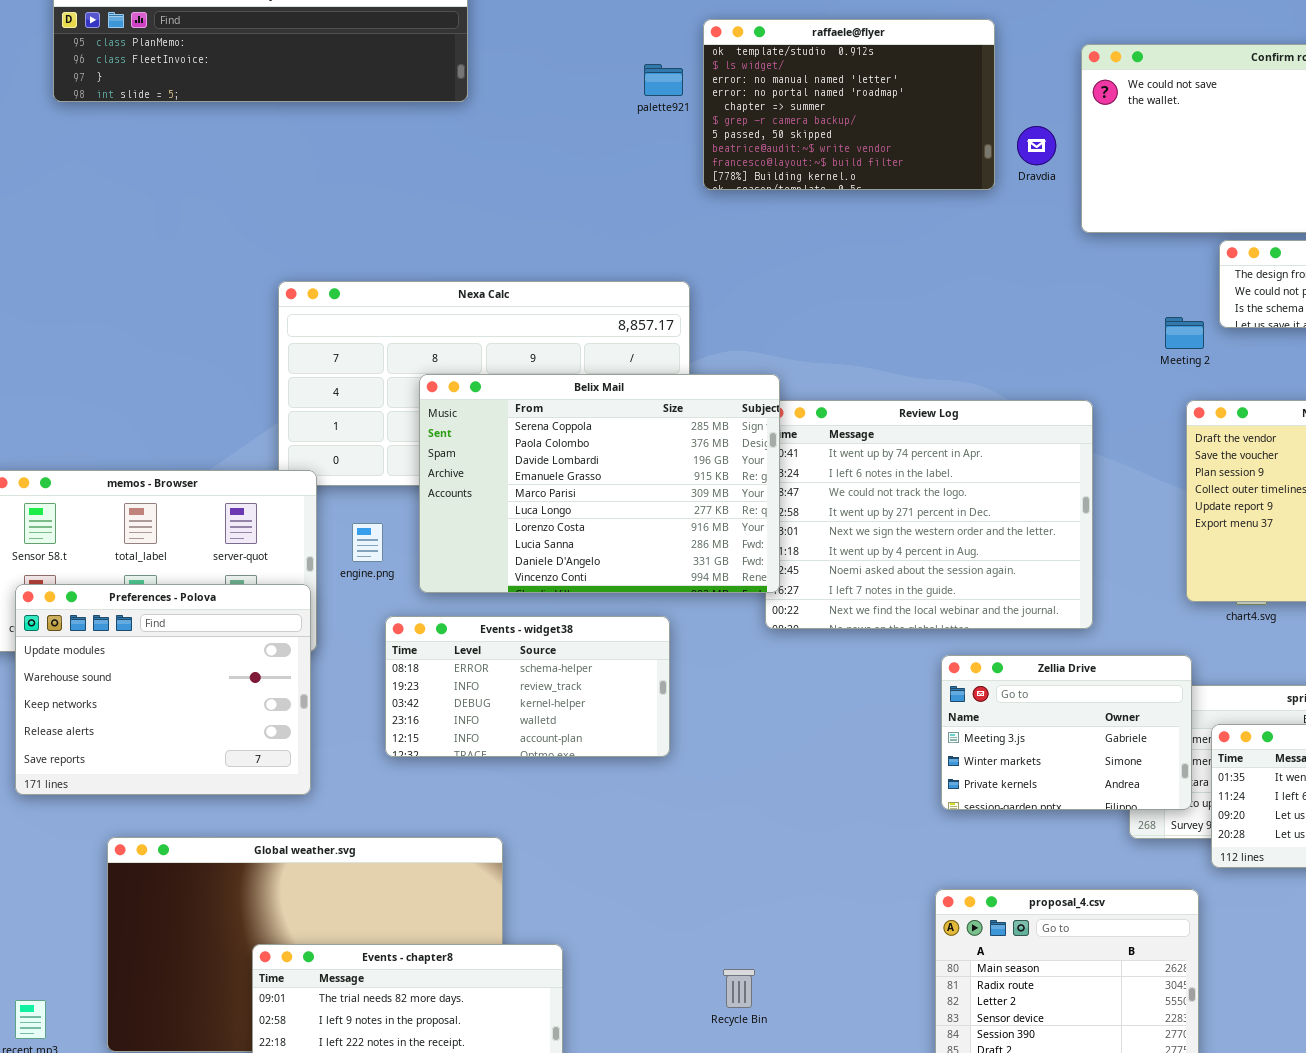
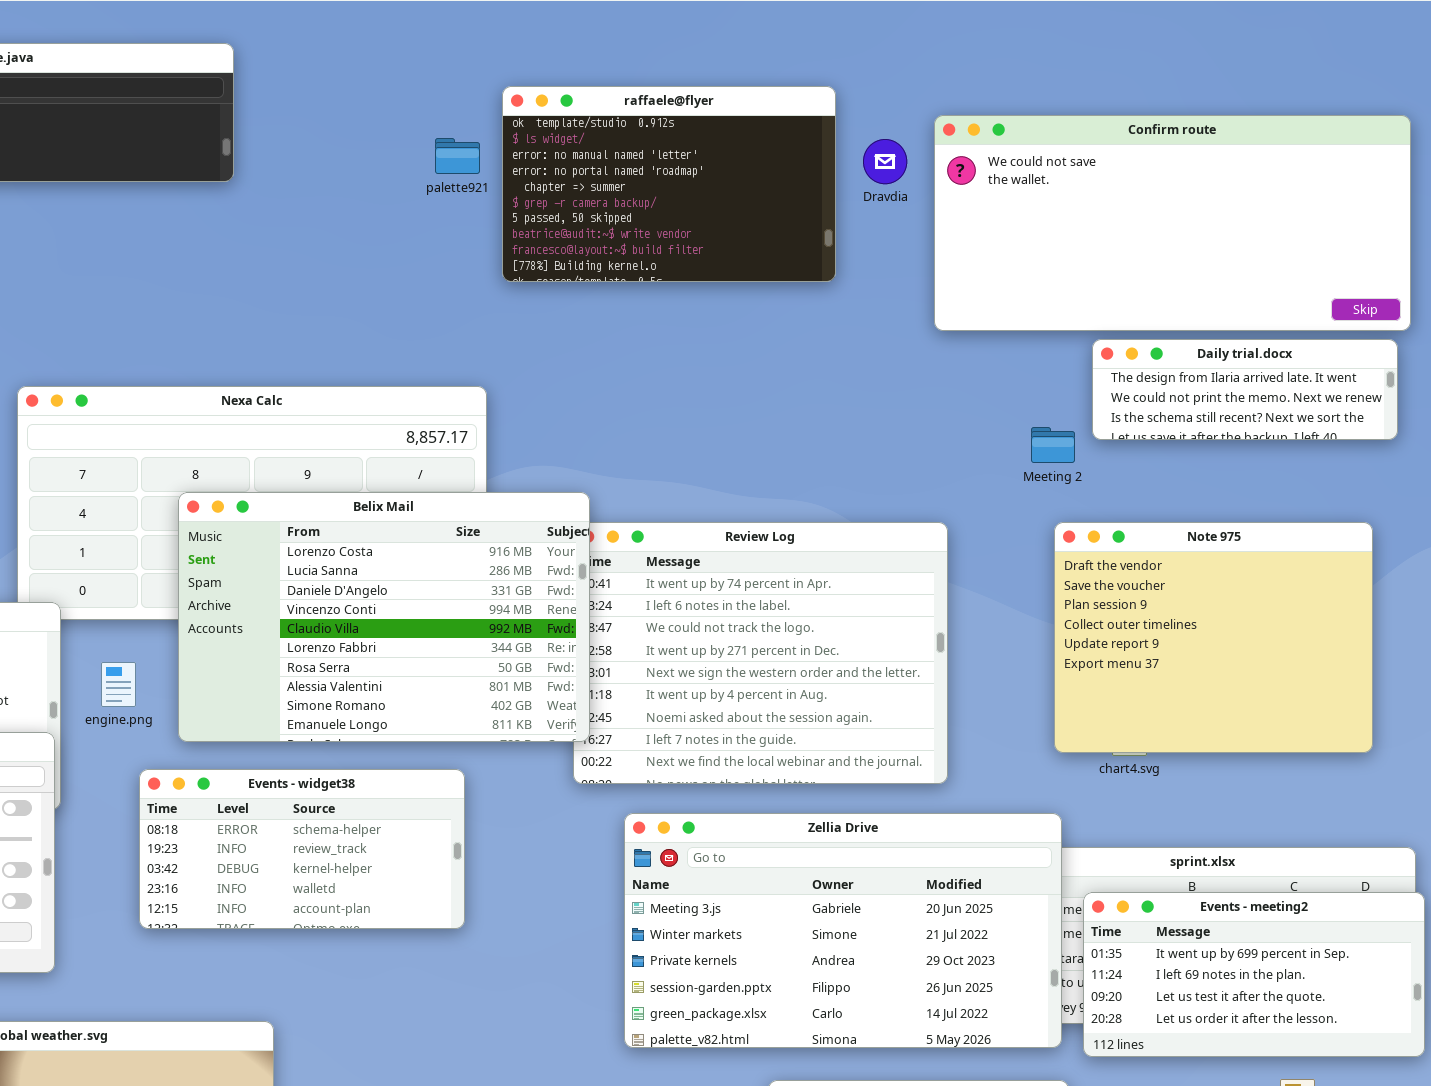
Dravdia: [1017,126,1056,165] -> [863,139,907,184], moved
Belix Mail: [419,374,780,593] -> [178,492,590,742], scrolled down 6 rows
Zellia Drive: [941,655,1192,810] -> [624,813,1062,1048], resized

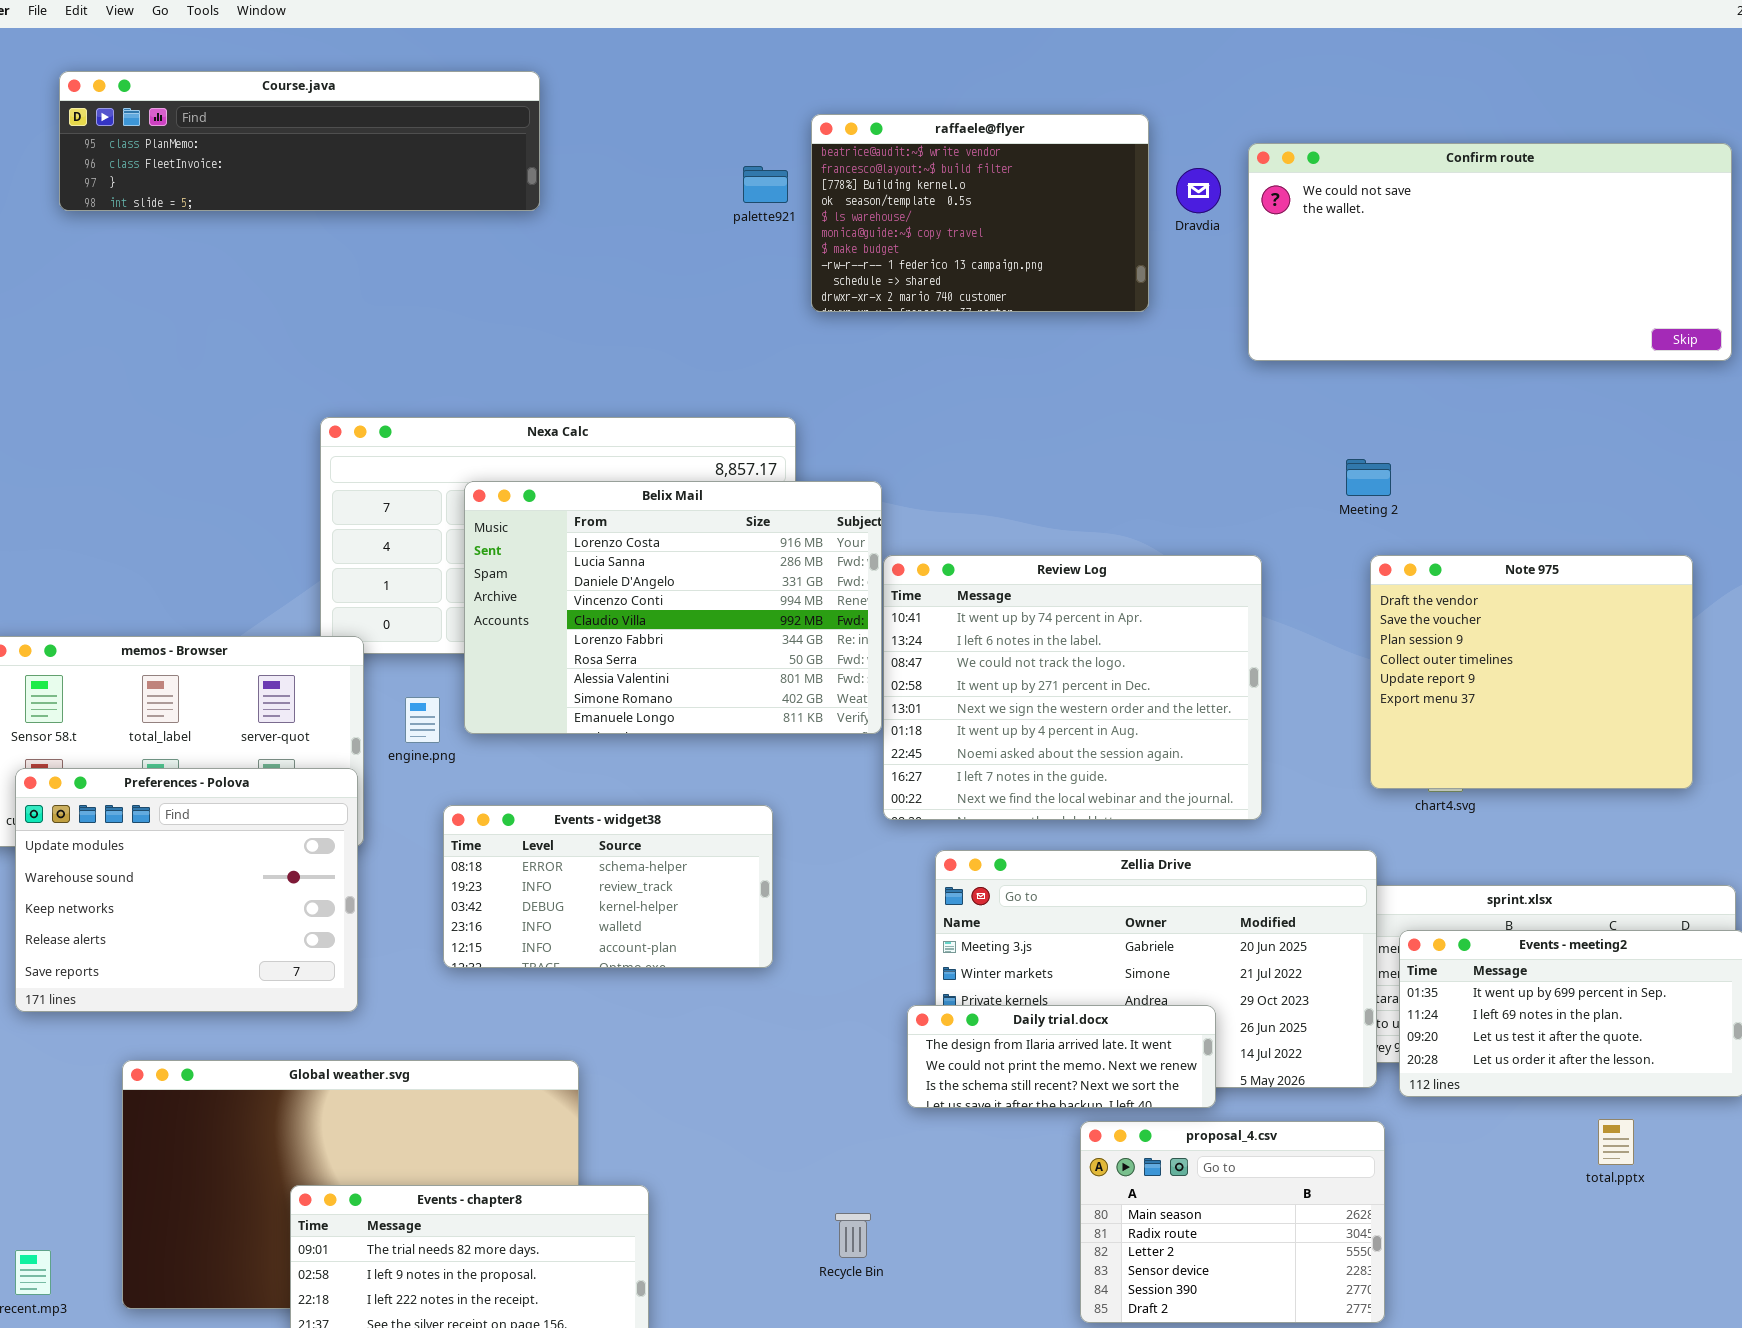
raffaele@flyer: [502,86,836,282] -> [811,114,1149,312], scrolled down 7 rows
Daily trial.docx: [1092,339,1398,440] -> [907,1005,1216,1108], moved
Belix Mail: [178,492,590,742] -> [464,481,882,734], moved

